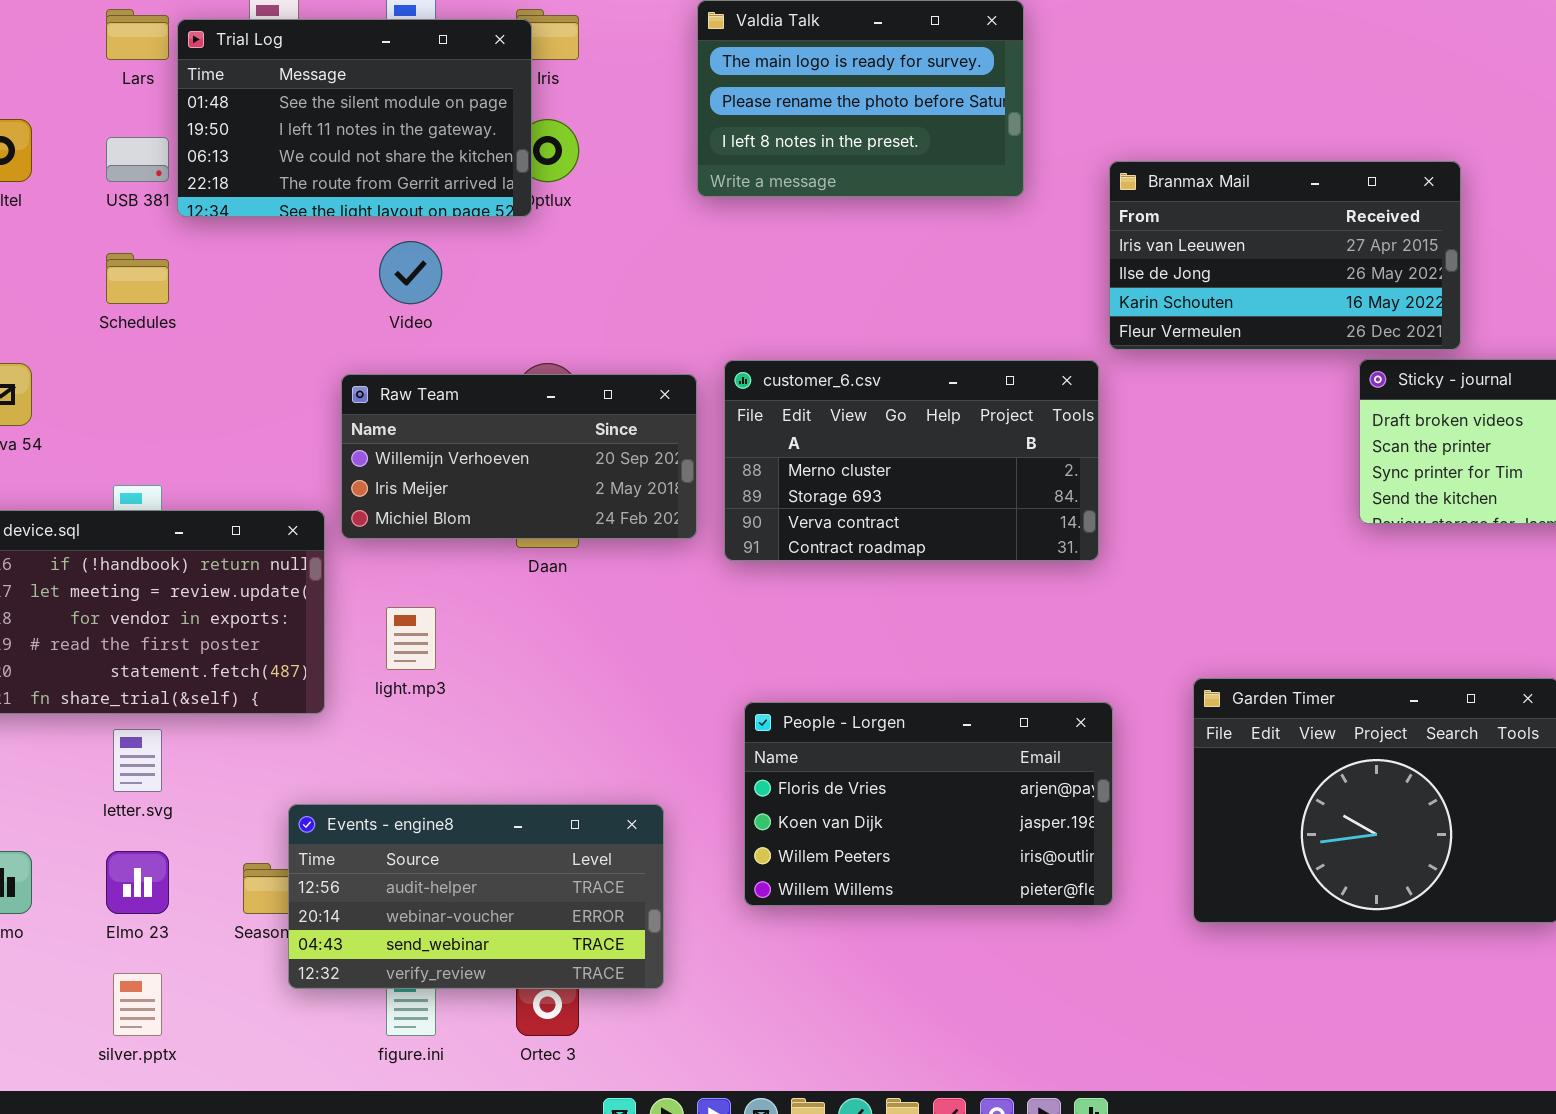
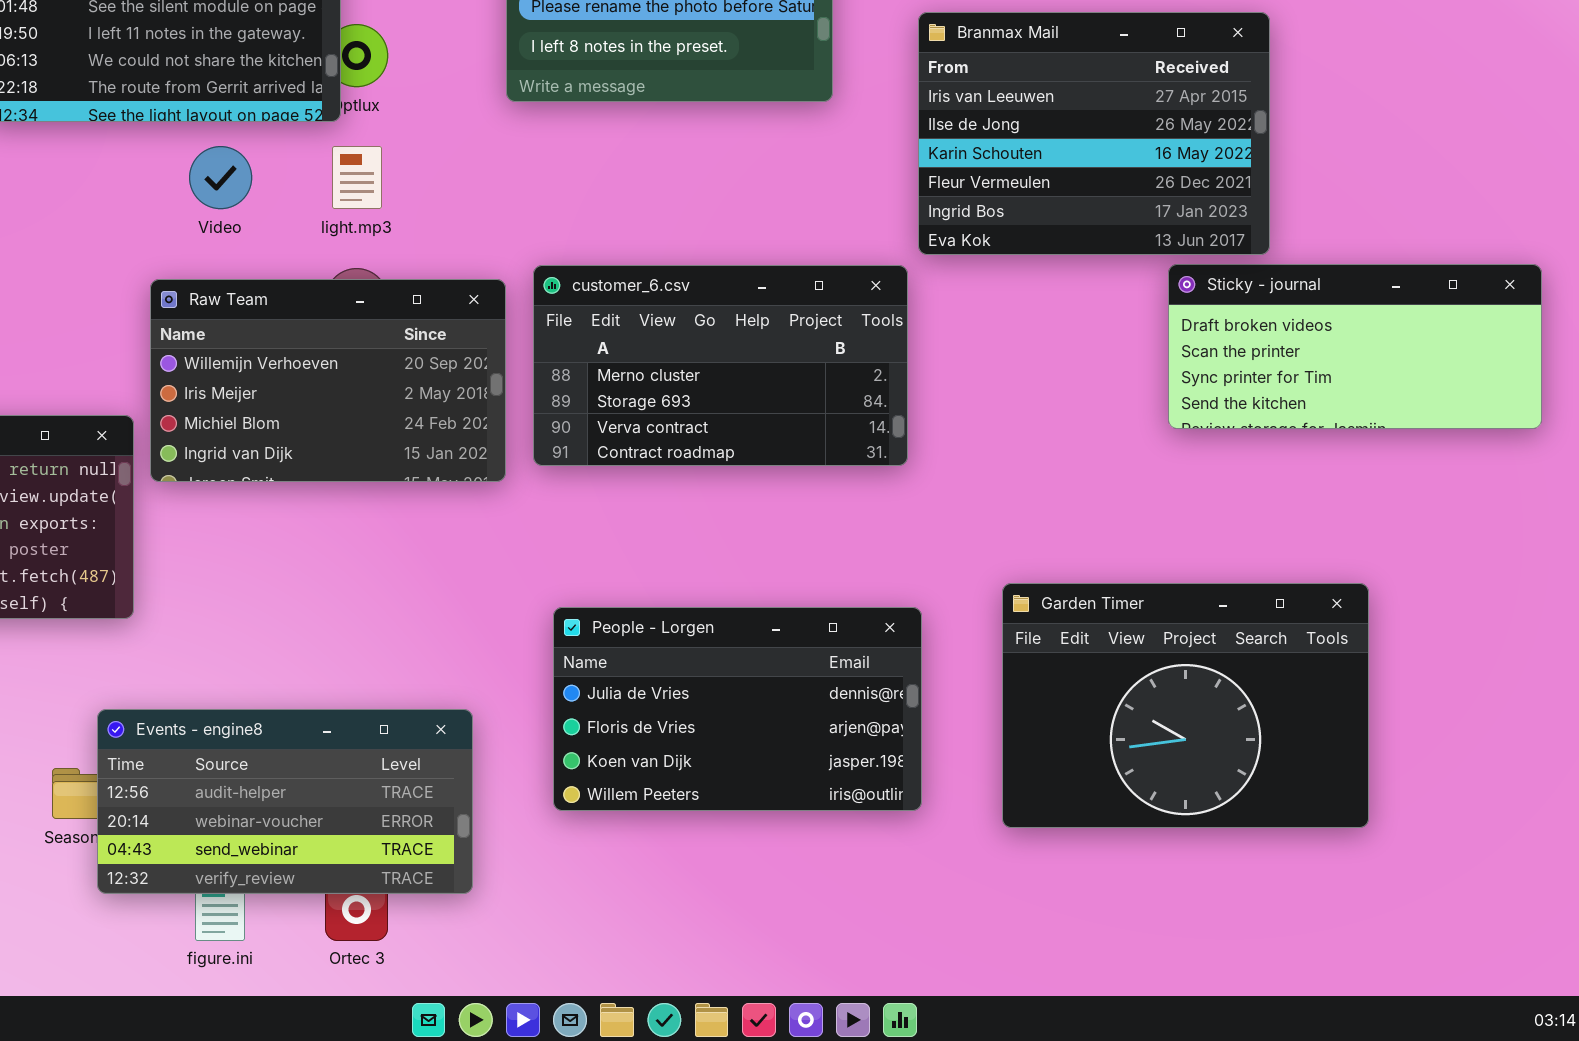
Branmax Mail: [1109,161,1461,350] -> [918,12,1270,255], resized
Raw Team: [341,374,697,539] -> [150,279,506,482], resized
light.mp3: [386,607,436,670] -> [332,146,382,209], moved
People - Lorgen: [744,702,1113,906] -> [553,607,922,811], scrolled up 1 row

